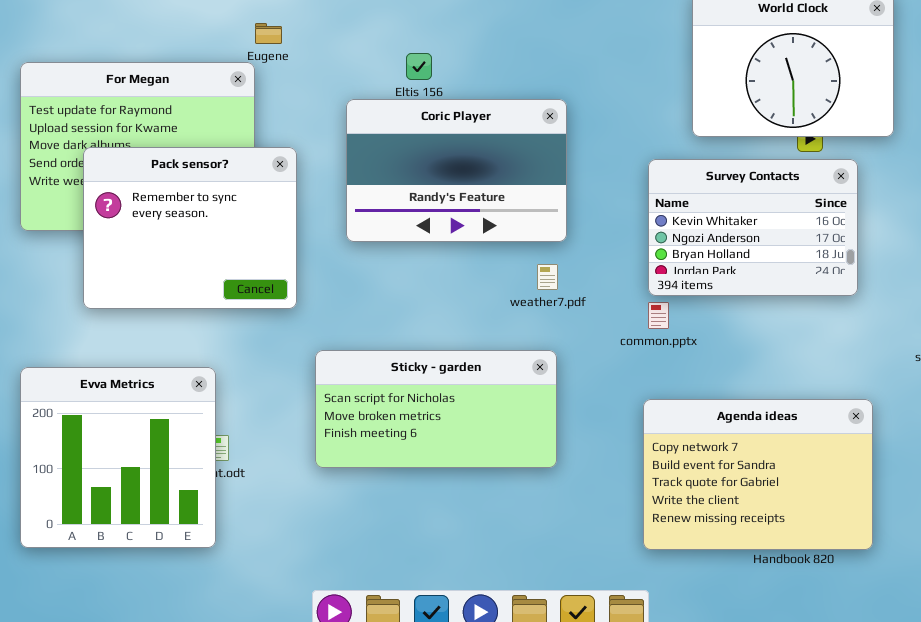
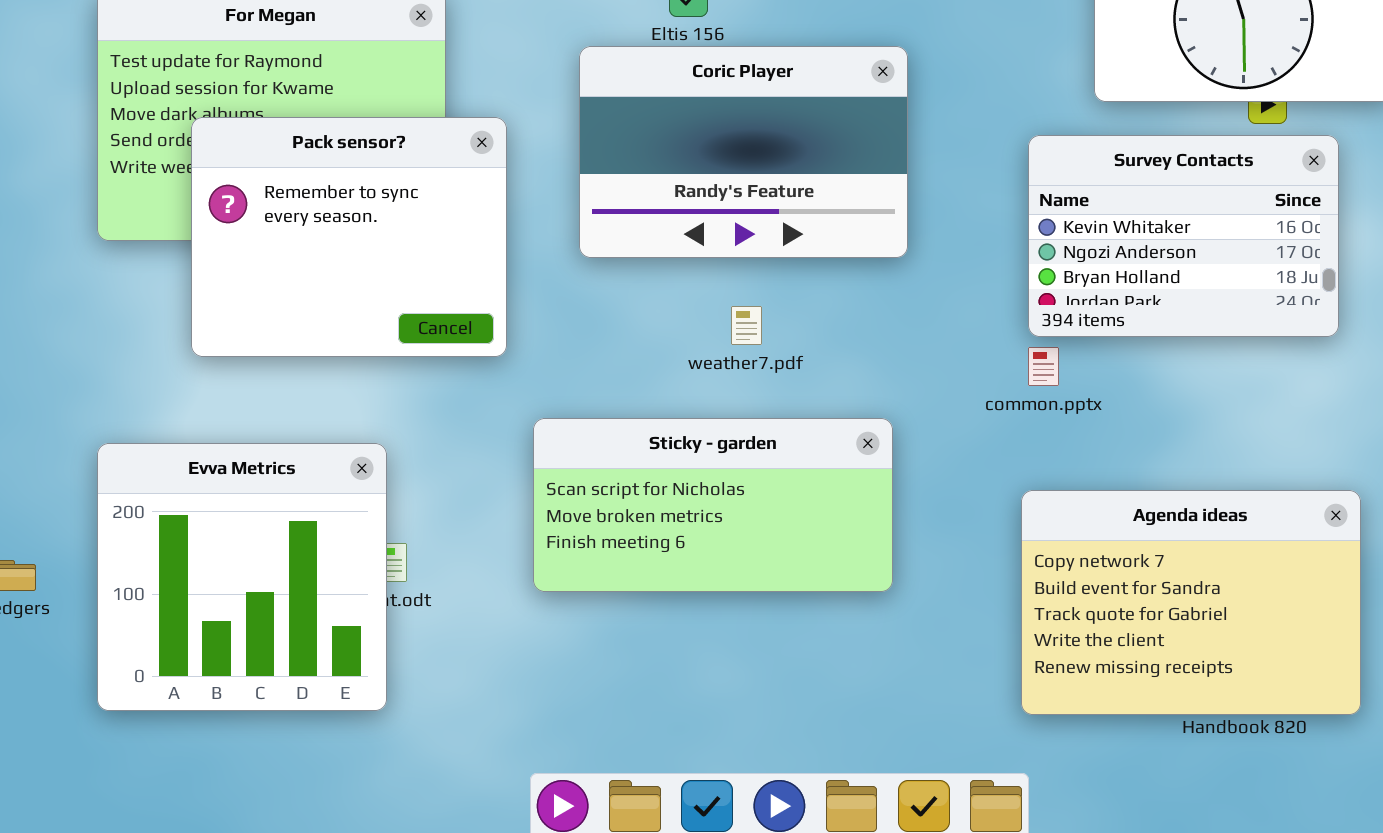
weather7.pdf: [537,264,558,290] -> [731,306,762,345], moved

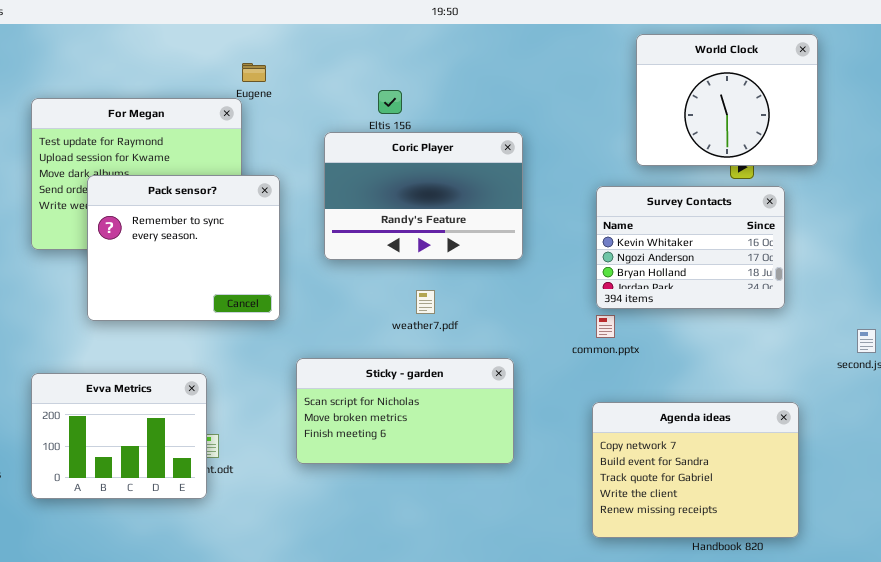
Evva Metrics: [97,443,387,711] -> [31,373,207,499], resized

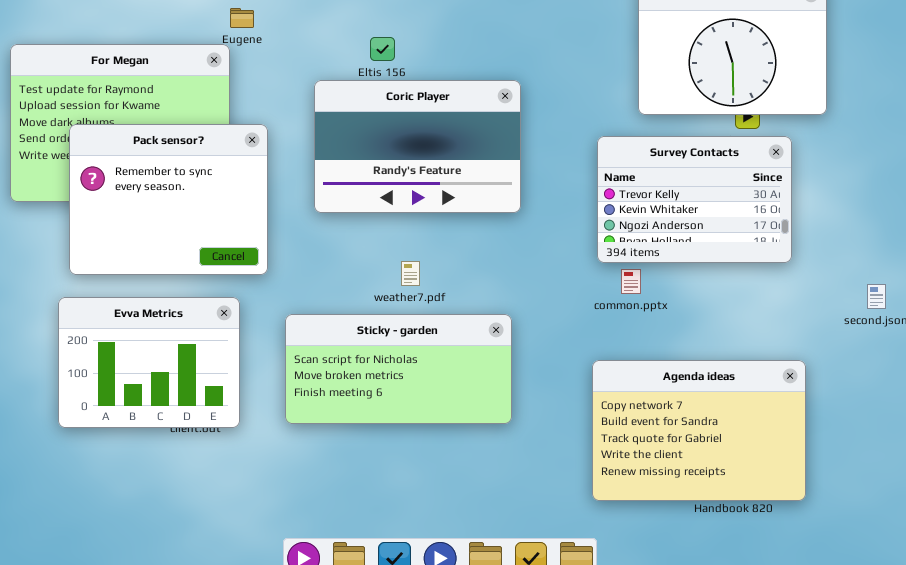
Survey Contacts: [596,186,785,309] -> [597,136,792,263], scrolled up 1 row
weather7.pdf: [416,290,435,314] -> [401,261,420,286], moved
common.pptx: [596,315,615,338] -> [621,269,641,294], moved
Evva Metrics: [31,373,207,499] -> [58,297,240,428], moved

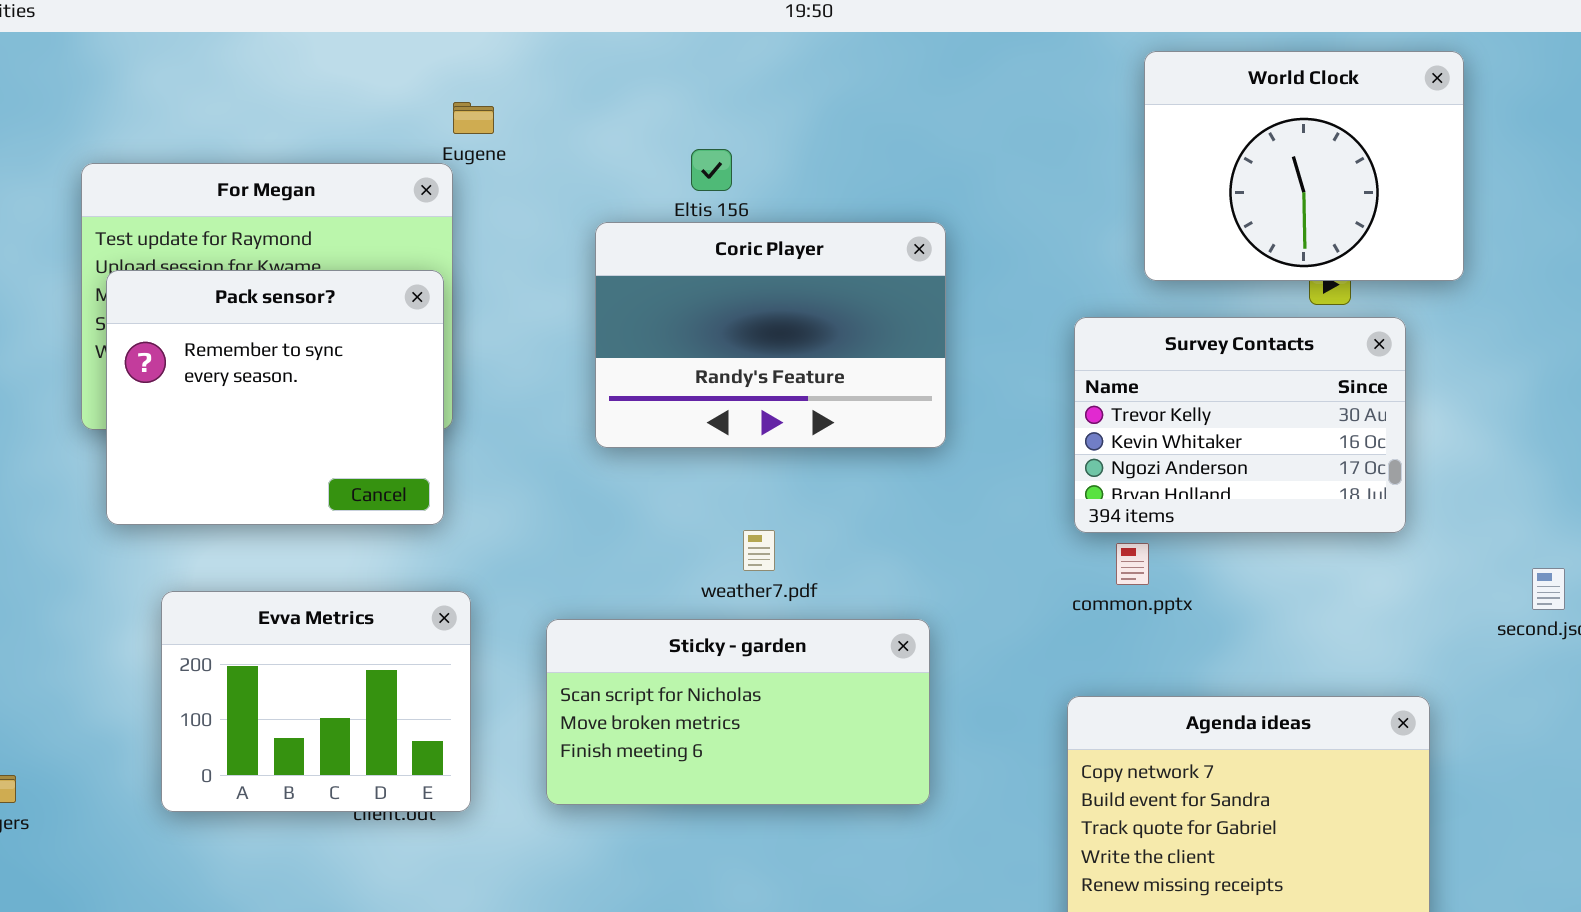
Pack sensor?: [69,124,268,275] -> [106,270,444,525], moved

